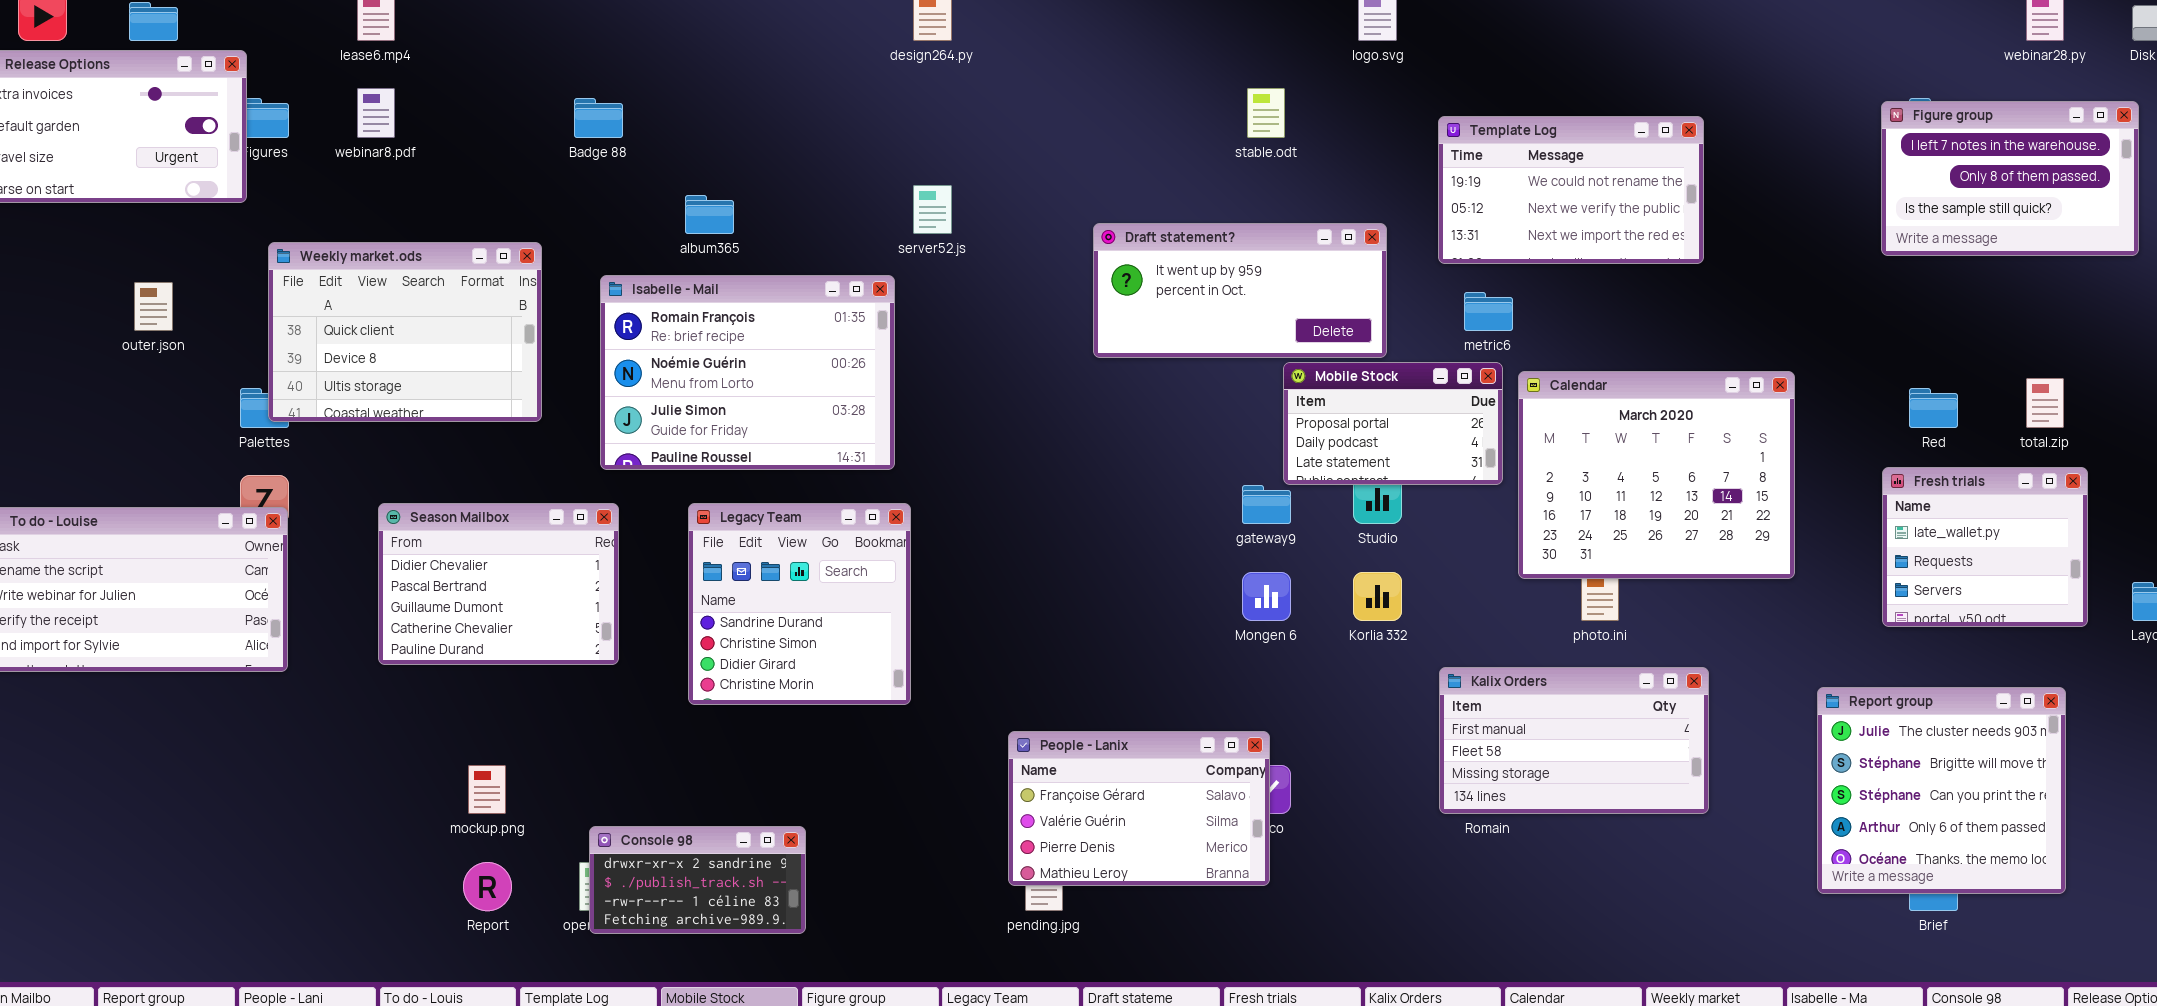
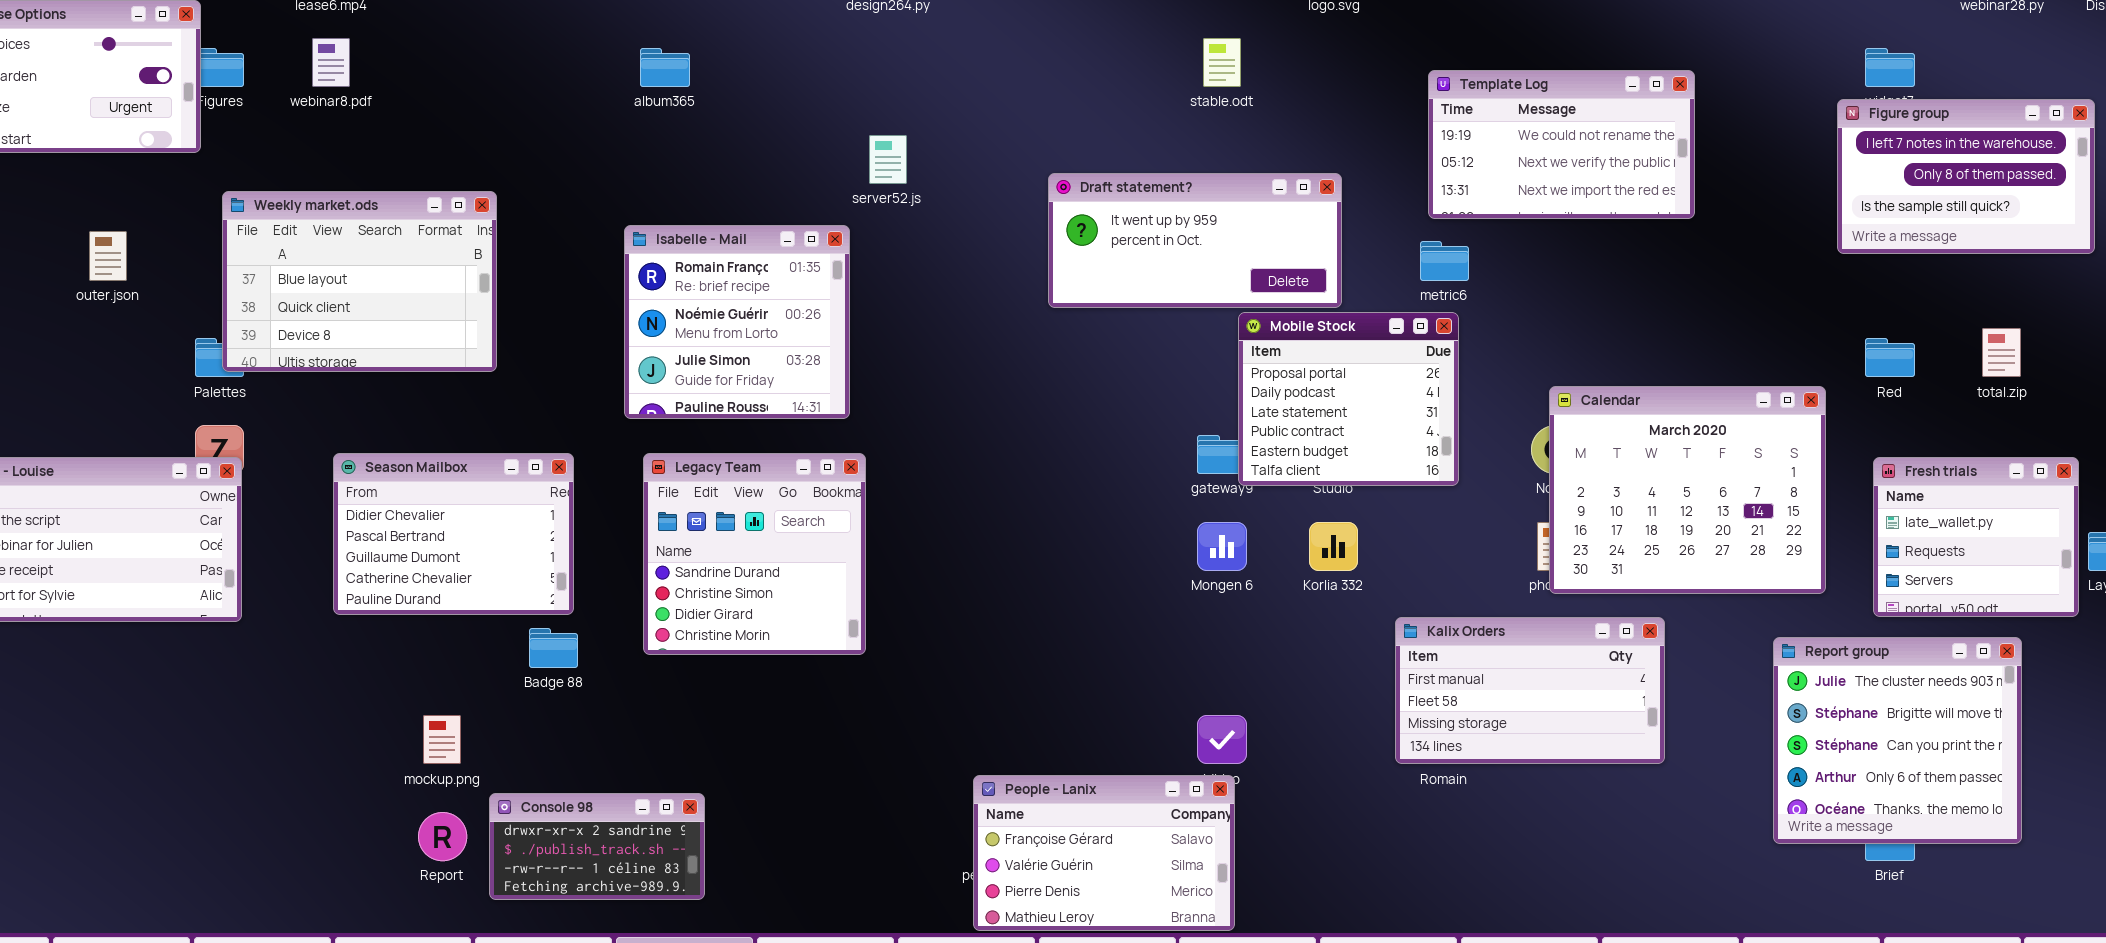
Badge 88: [574,98,623,138] -> [529,628,578,668], moved
Figure group: [1881,101,2139,256] -> [1837,99,2095,254], moved
Template Log: [1438,116,1704,264] -> [1428,70,1695,219], moved
album365: [685,195,734,234] -> [640,48,690,87], moved
Weekly market.ods: [268,242,542,422] -> [222,191,497,372], scrolled up 1 row
Isabelle - Mail: [600,275,895,470] -> [624,225,850,419], resized
Mobile Stock: [1283,362,1503,485] -> [1238,312,1459,486], resized
Calendar: [1518,371,1795,579] -> [1549,386,1826,594], moved
Fresh trials: [1882,467,2088,627] -> [1873,457,2079,617], moved
People - Lanix: [1008,731,1270,886] -> [973,775,1235,931], moved
Console 98: [589,826,806,934] -> [489,793,705,900], moved

